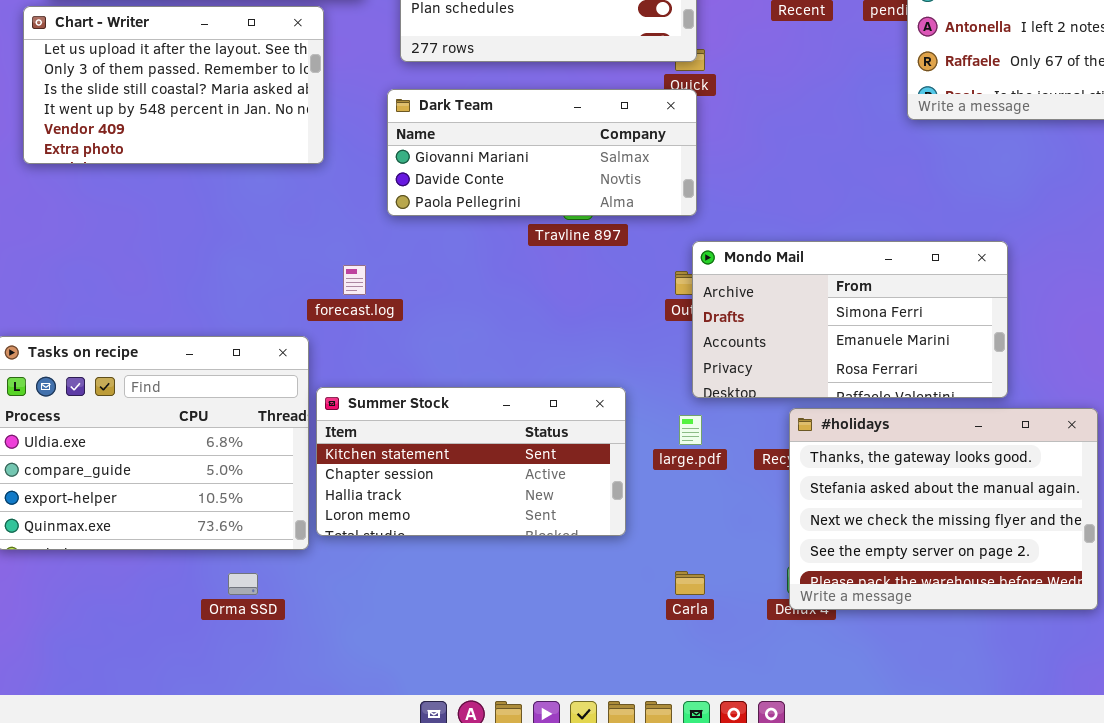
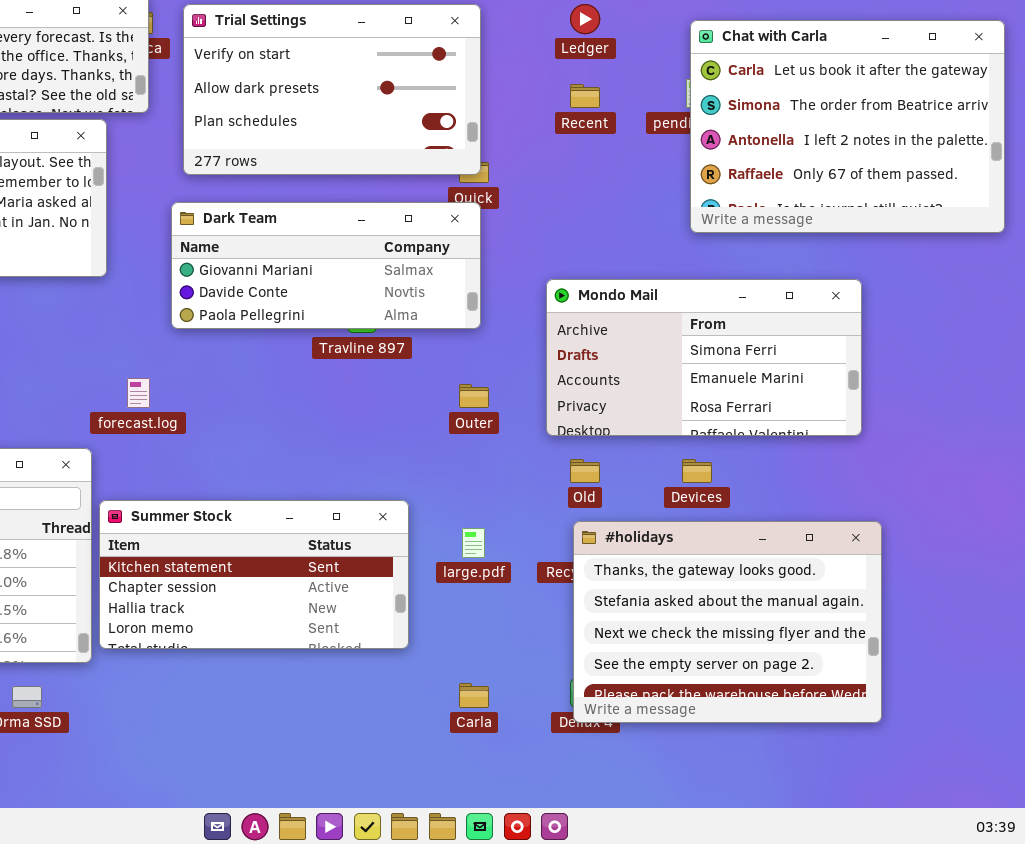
Mondo Mail: [692,241,1008,398] -> [546,279,862,436], moved

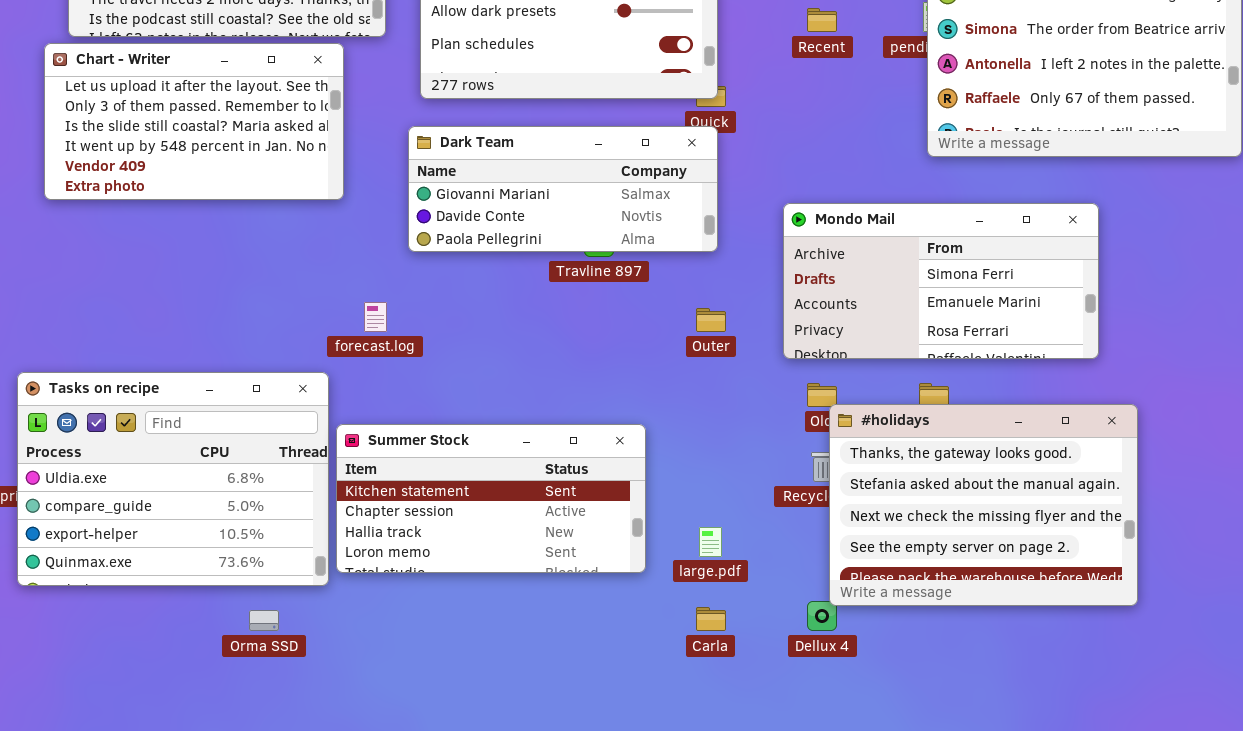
#holidays: [573,521,882,723] -> [829,404,1138,606], moved
large.pdf: [462,528,485,558] -> [699,527,722,557], moved

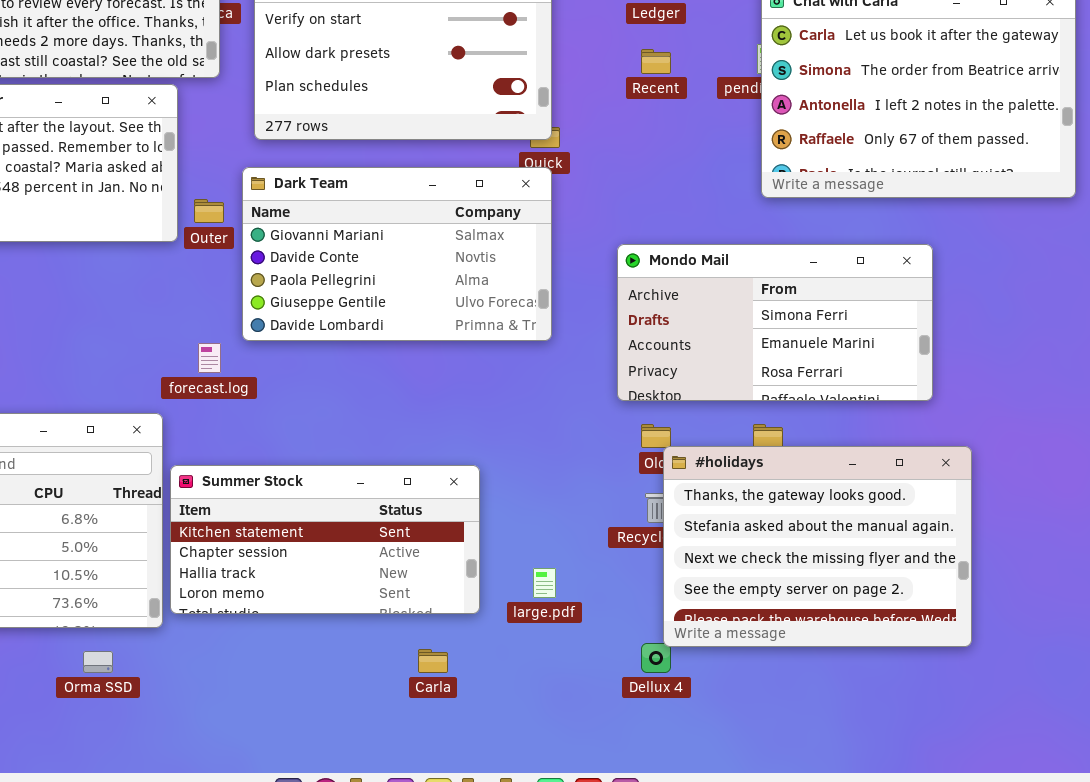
Dark Team: [408,126,718,252] -> [242,167,552,341], resized
Outer: [696,308,726,332] -> [194,199,224,223], moved
Carla: [696,607,726,631] -> [418,649,448,673], moved

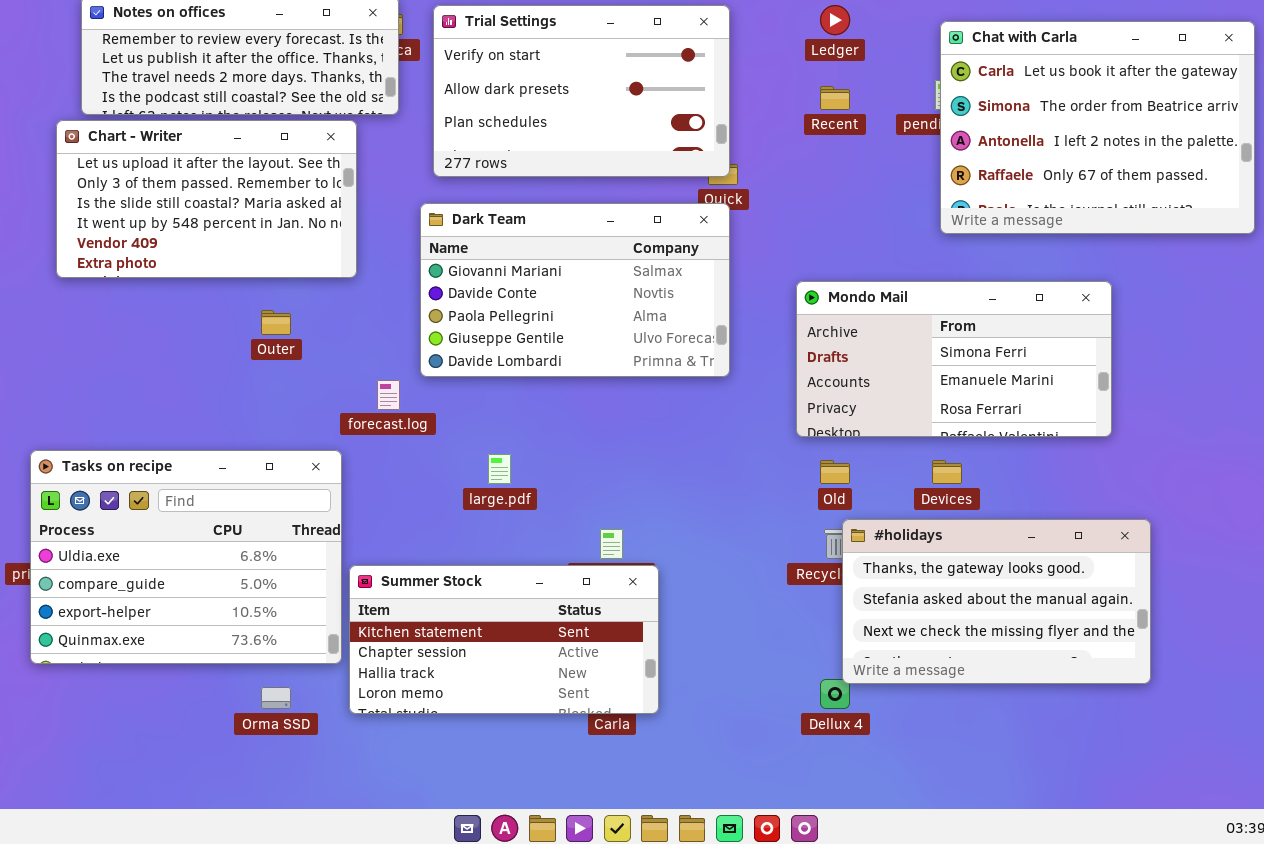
Outer: [194,199,224,223] -> [261,310,291,335], moved
#holidays: [663,446,972,647] -> [842,519,1151,684], resized
Summer Stock: [170,465,480,614] -> [349,565,659,714], moved
large.pdf: [533,568,556,598] -> [488,454,511,484], moved

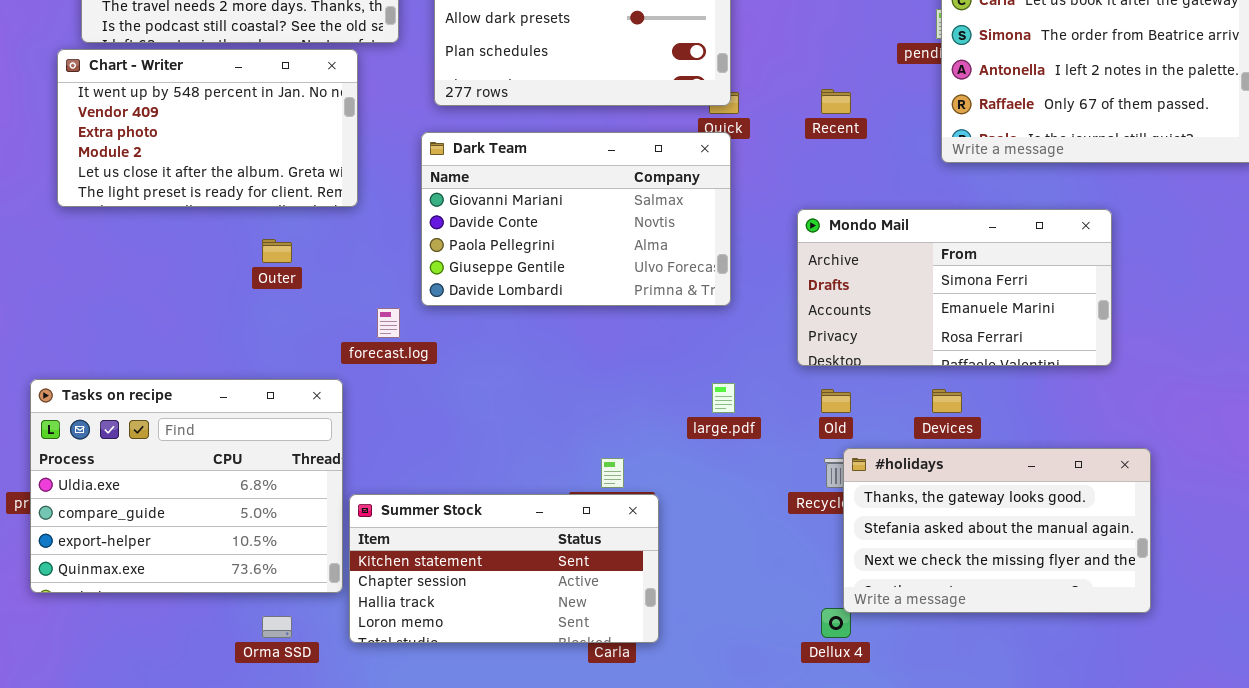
Recent: [820,86,850,110] -> [821,89,851,114], moved
Chart - Writer: [56,120,357,278] -> [57,49,358,207], scrolled down 3 rows
large.pdf: [488,454,511,484] -> [712,383,735,413], moved

